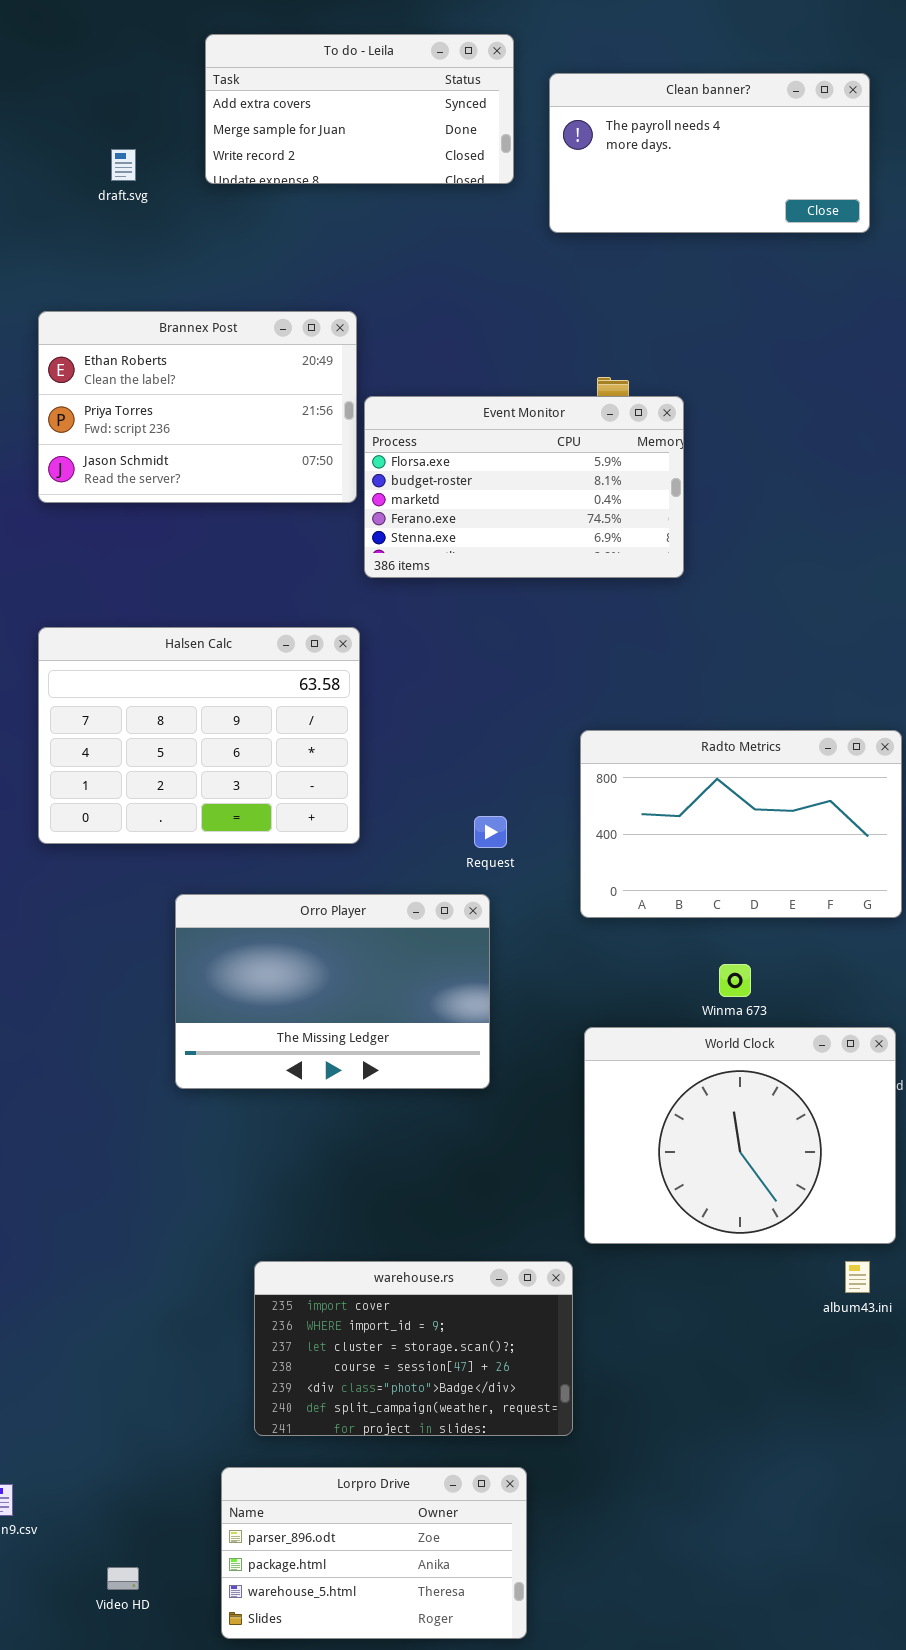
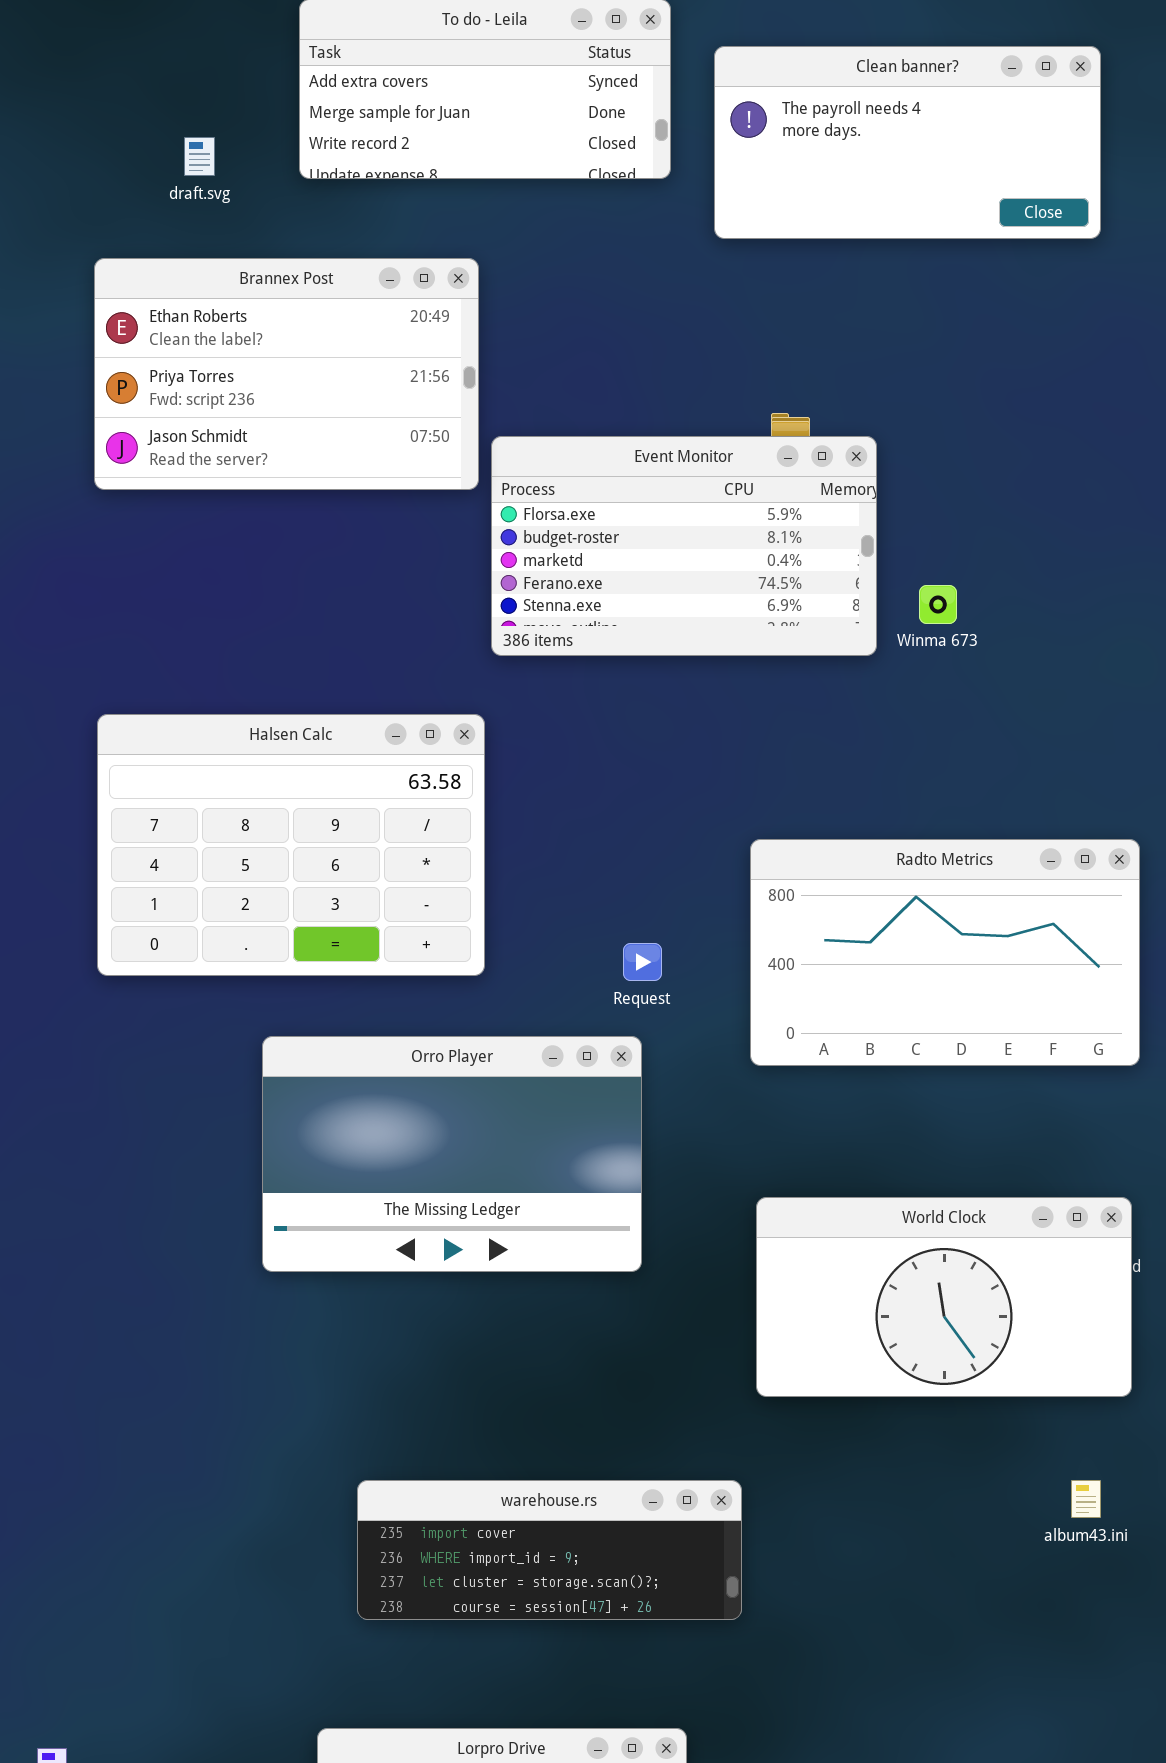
Brannex Post: [38,311,357,503] -> [94,258,479,490], moved
Winma 673: [719,964,751,997] -> [919,585,957,624], moved
World Clock: [584,1027,896,1244] -> [756,1197,1132,1397], resized
warehouse.rs: [254,1261,573,1436] -> [357,1480,742,1620], resized

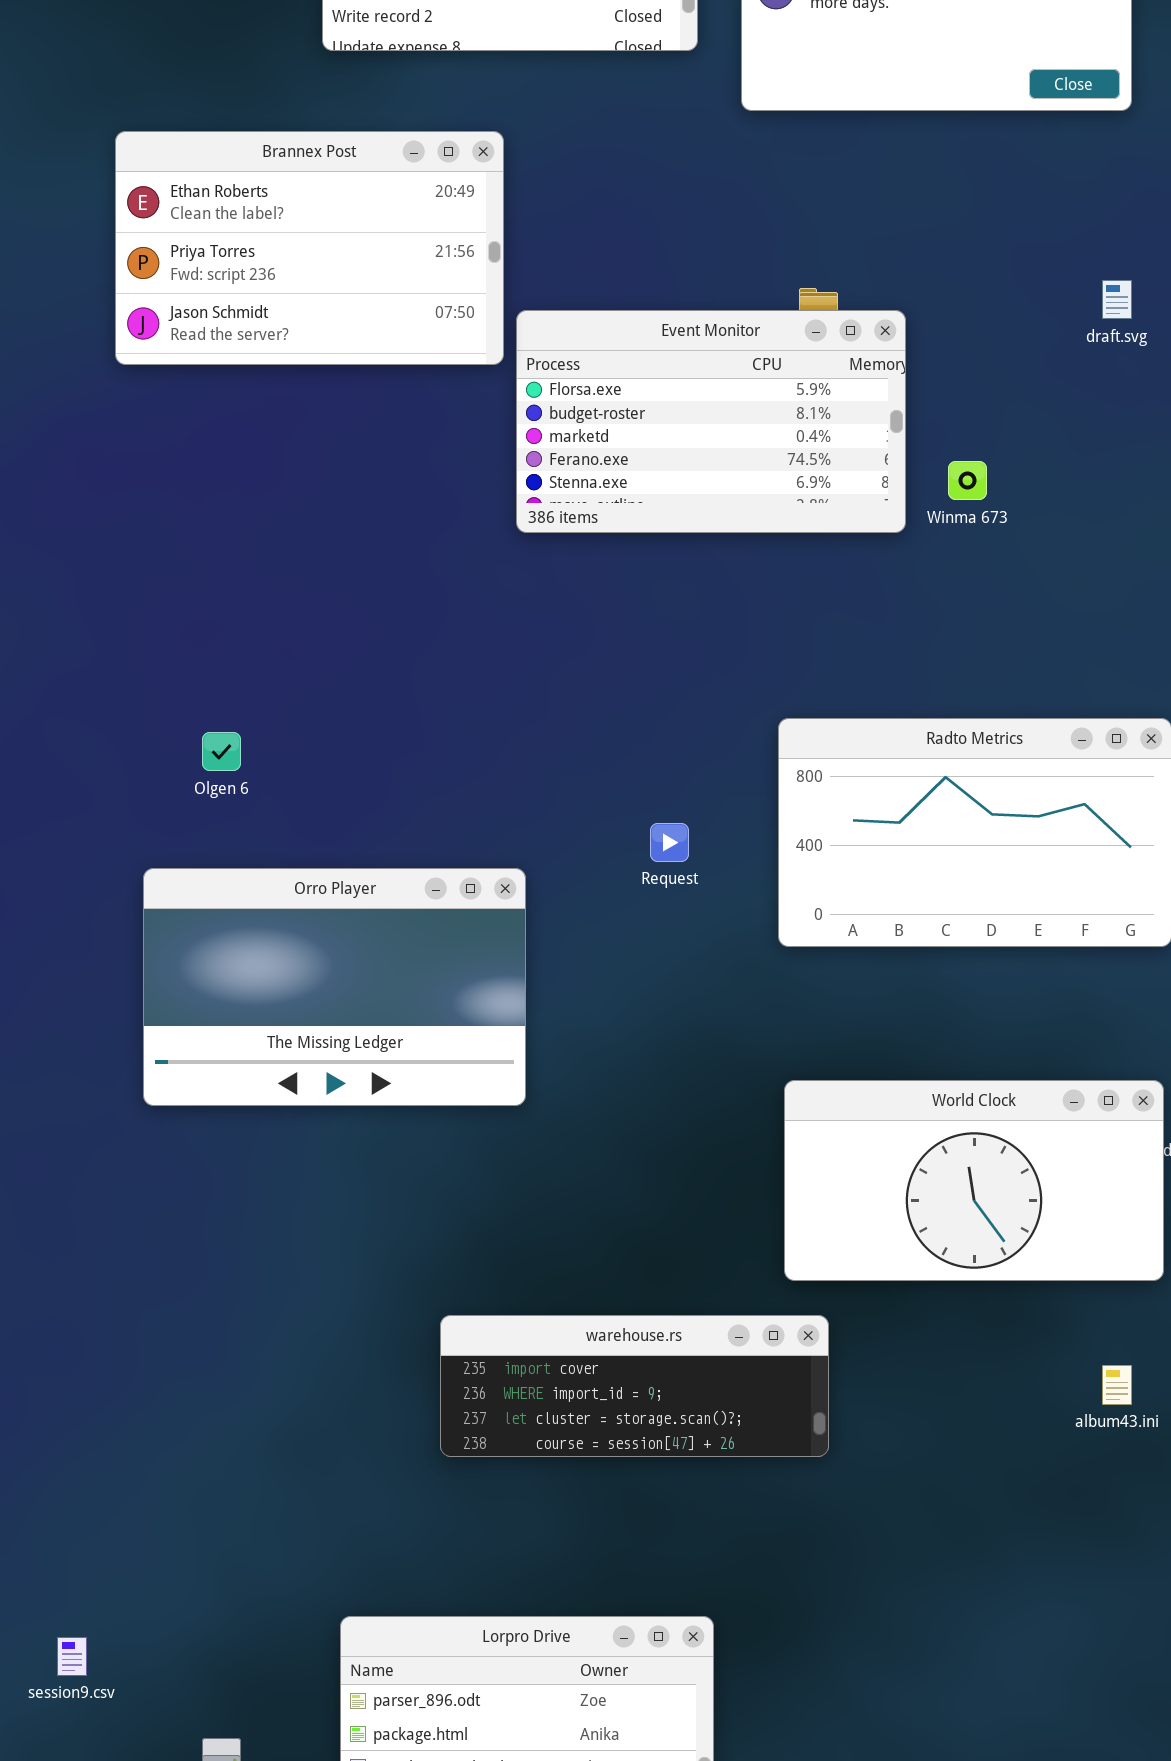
draft.svg: [184,137,215,176] -> [1102,280,1132,319], moved
Halsen Calc: [97,714,485,976] -> none, closed
Orro Player: [262,1036,642,1272] -> [143,868,526,1106], moved
warehouse.rs: [357,1480,742,1620] -> [440,1315,829,1457], moved

